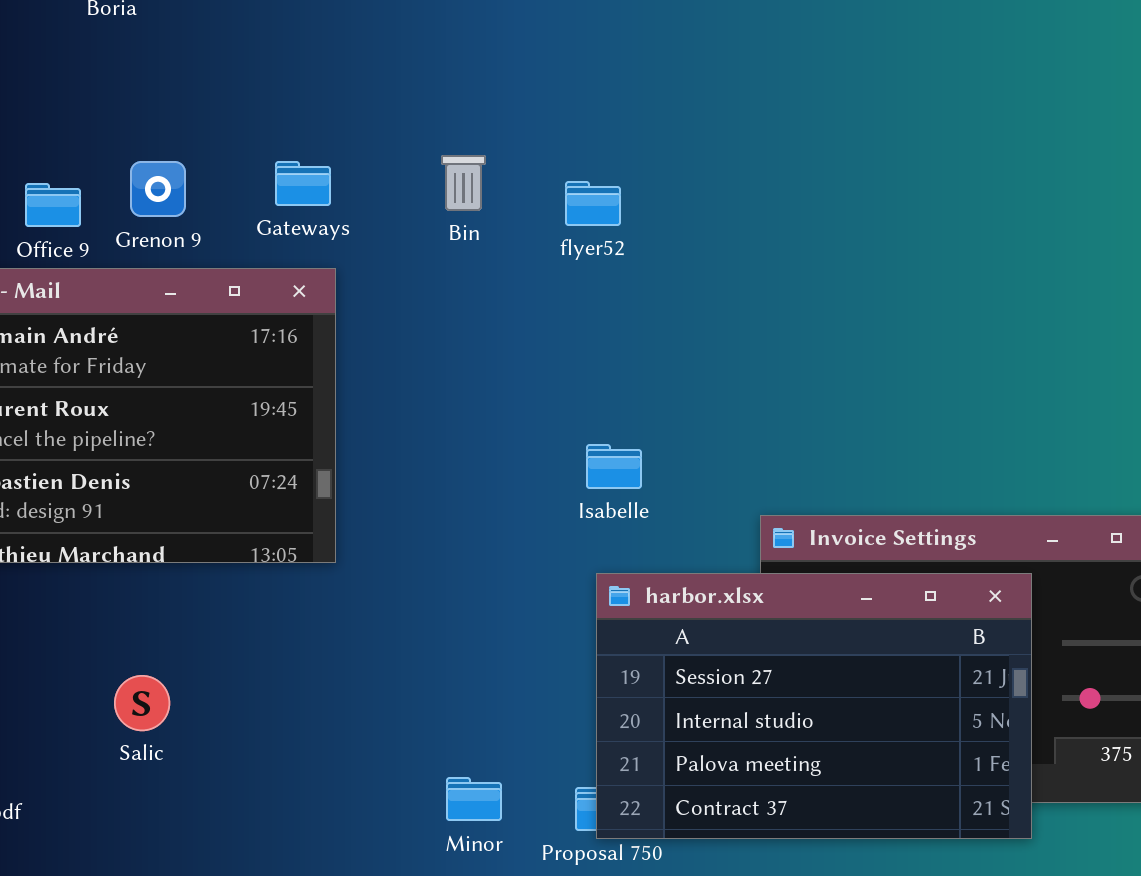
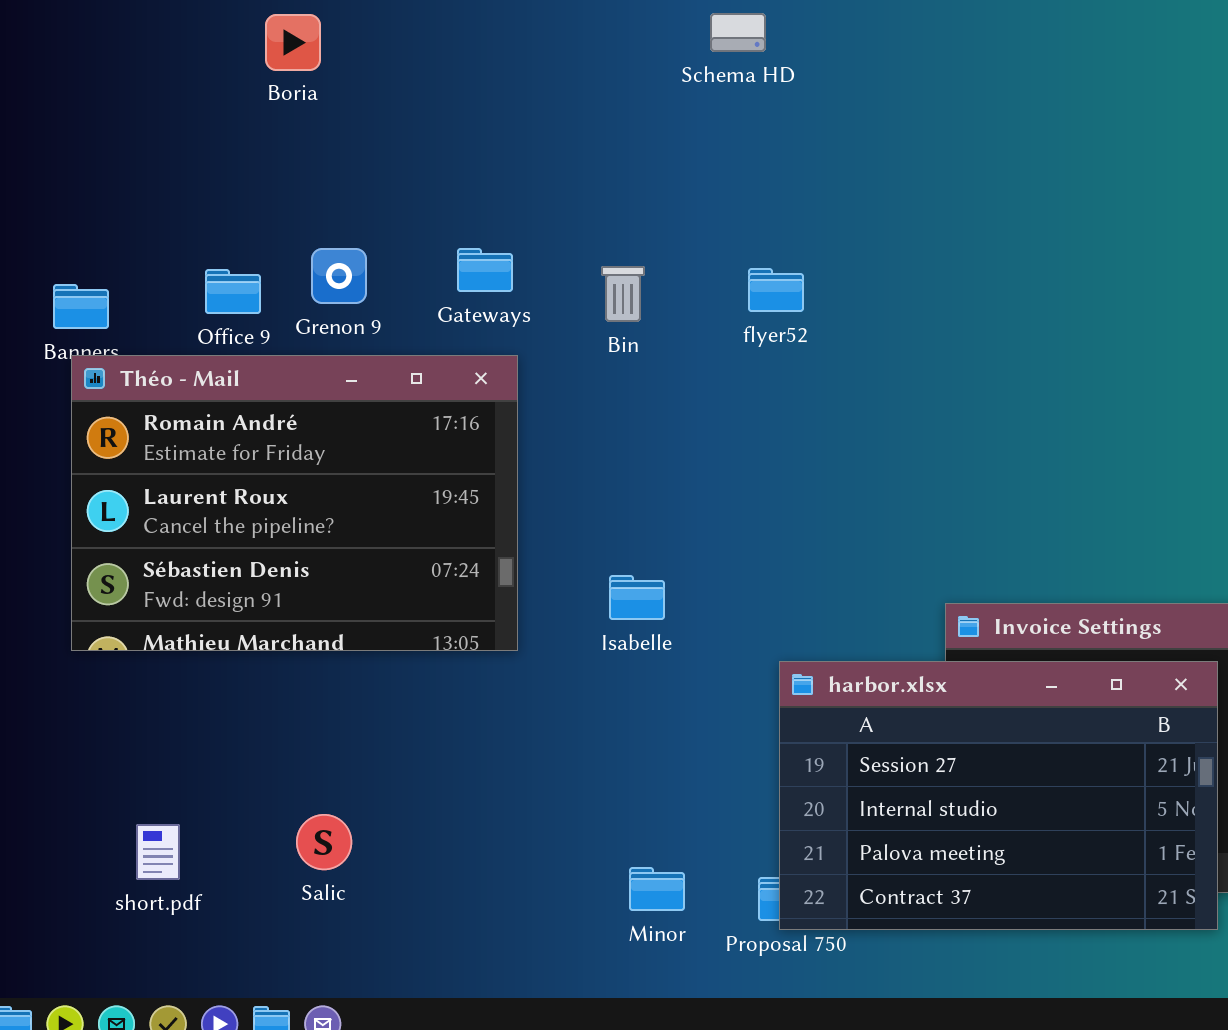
Bin: [441,155,486,211] -> [601,266,645,322], moved
Isabelle: [586,444,642,489] -> [609,575,665,620], moved
Salic: [114,675,170,731] -> [296,814,352,870], moved

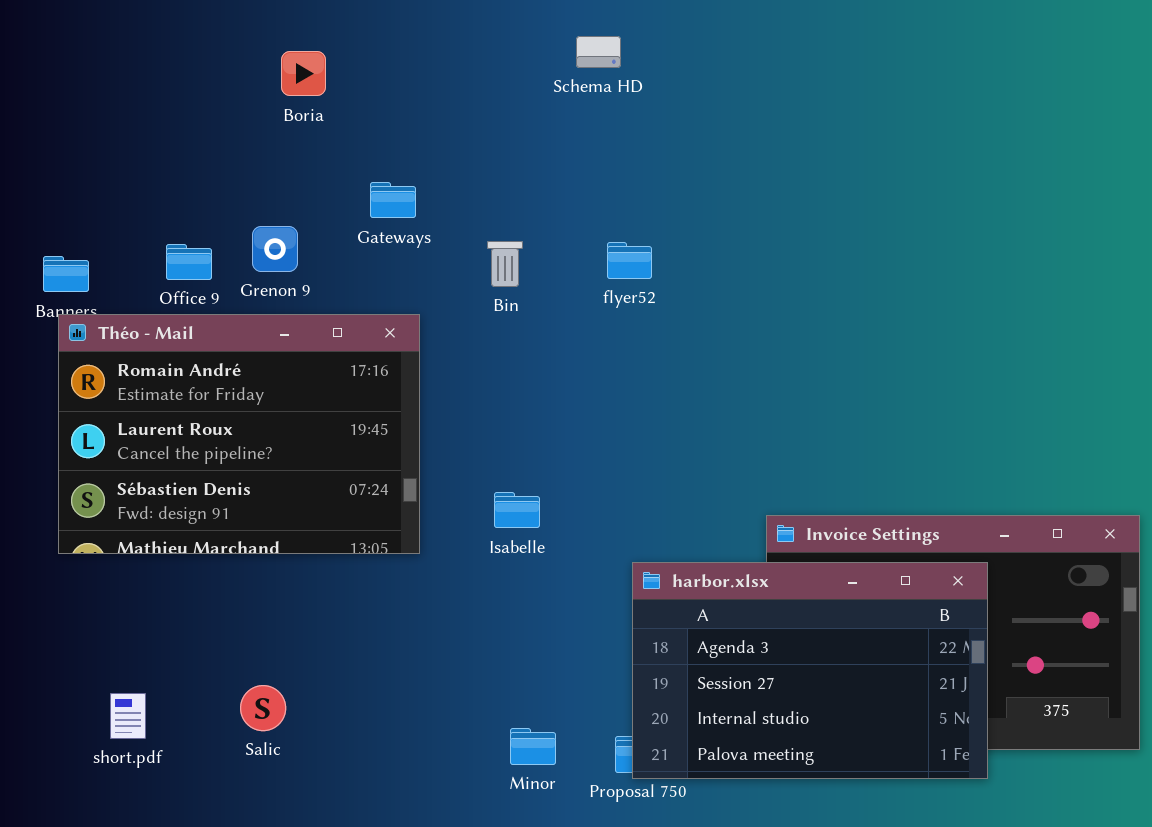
Boria: [265,14,321,71] -> [281,51,326,96], moved
Gateways: [457,248,513,292] -> [370,182,416,218], moved
harbor.xlsx: [779,661,1218,930] -> [632,562,988,779], scrolled up 1 row

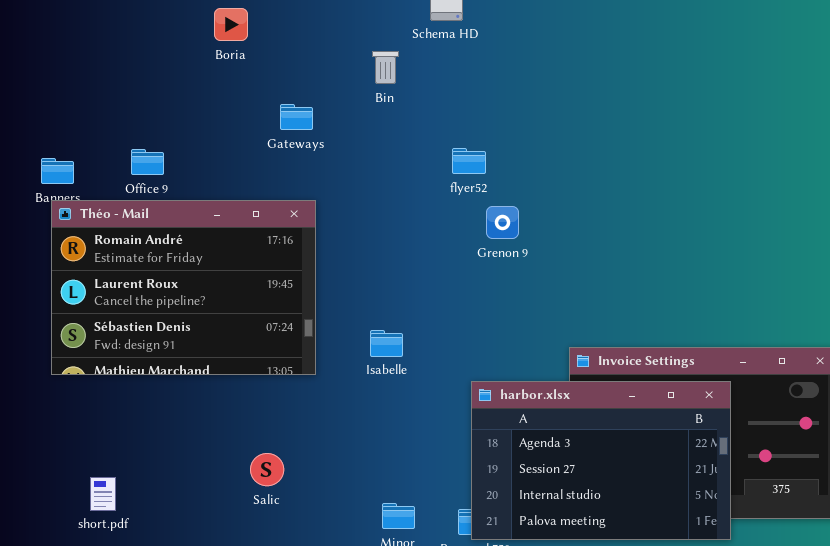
Grenon 9: [252,226,298,272] -> [486,206,519,239], moved
Bin: [487,241,523,287] -> [372,51,399,84], moved
Salic: [240,685,286,731] -> [250,453,284,486], moved

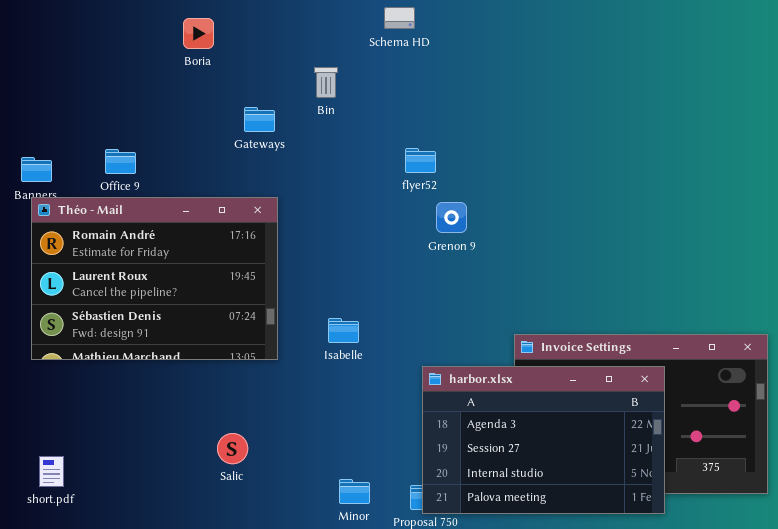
Bin: [372,51,399,84] -> [314,67,338,98], moved
short.pdf: [90,477,116,511] -> [39,456,64,487], moved

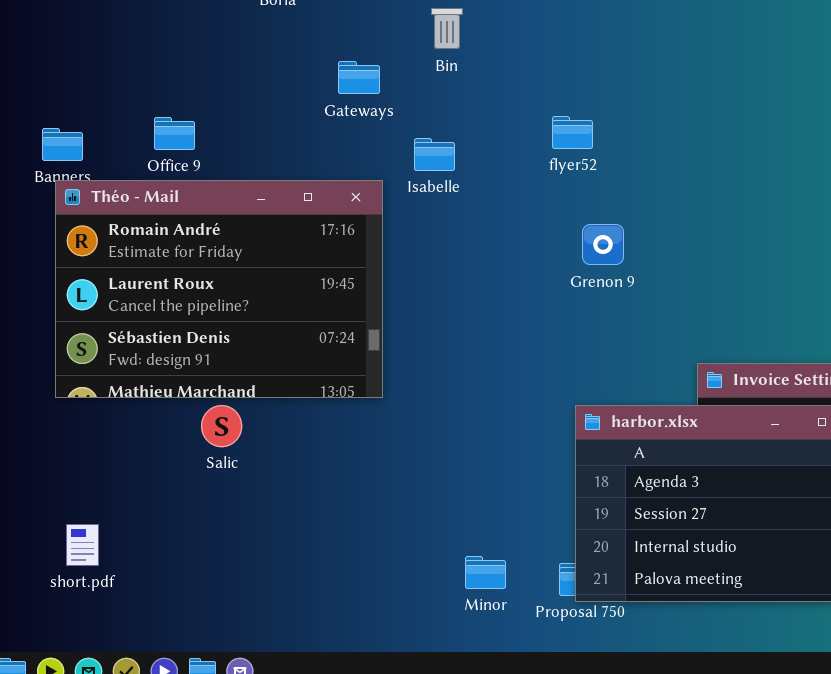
Grenon 9: [436,202,467,233] -> [582,224,624,265], moved
Isabelle: [328,318,359,343] -> [414,138,455,171], moved
Salic: [217,433,248,464] -> [201,405,242,447], moved

